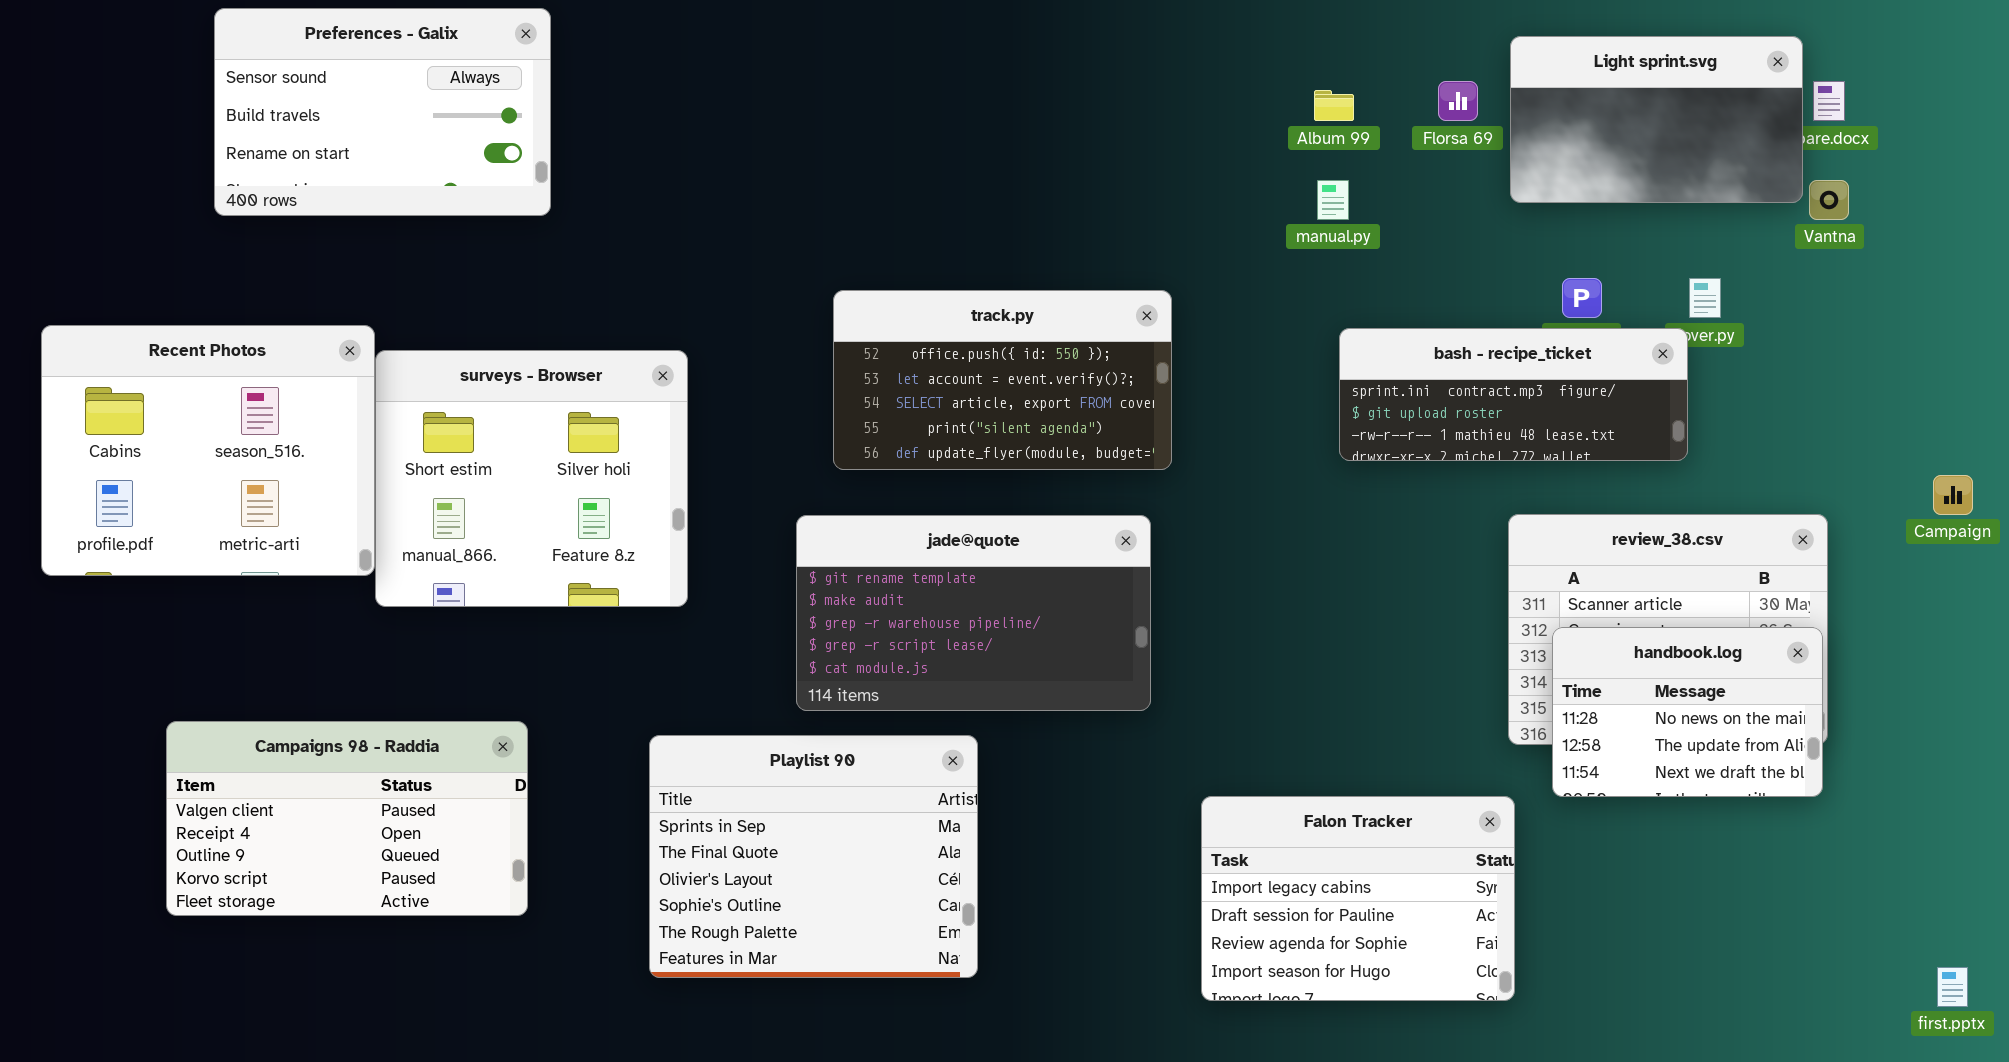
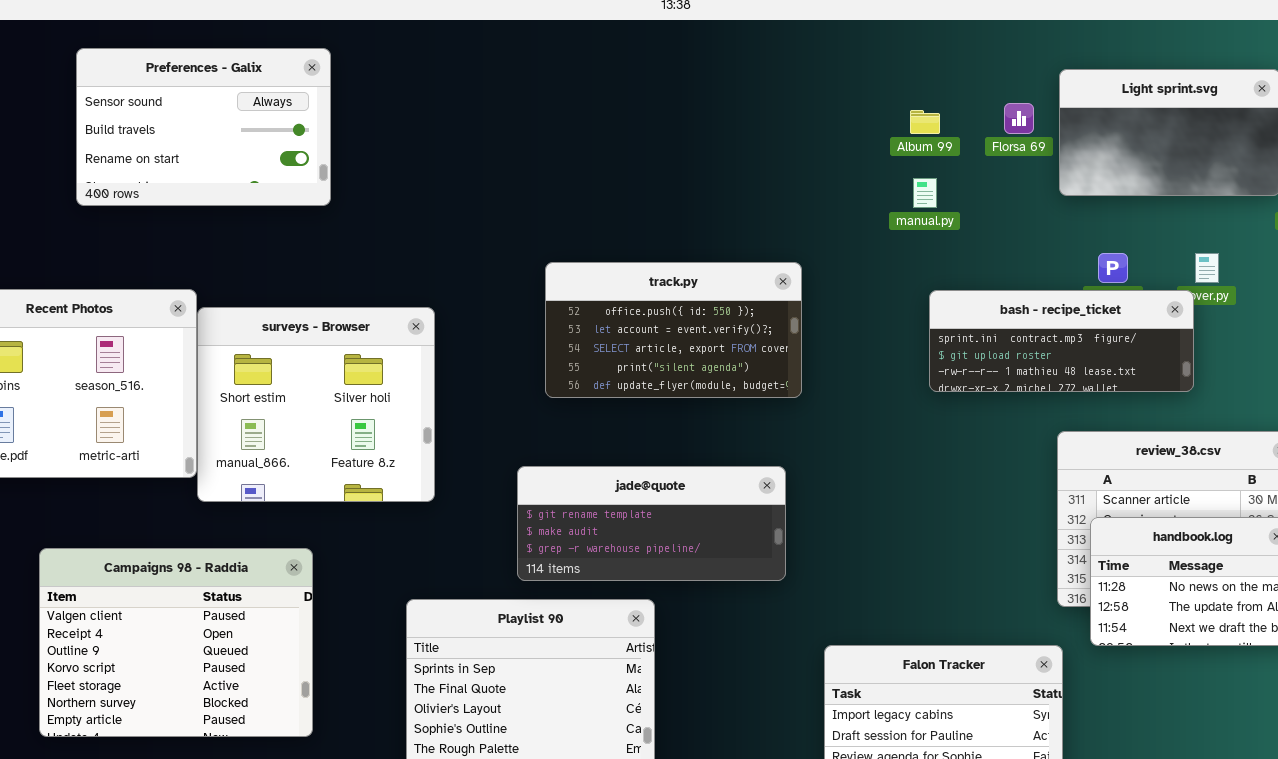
jade@quote: [796,515,1151,711] -> [517,466,786,581], resized
Campaigns 98 - Raddia: [166,721,528,916] -> [39,548,313,737], resized

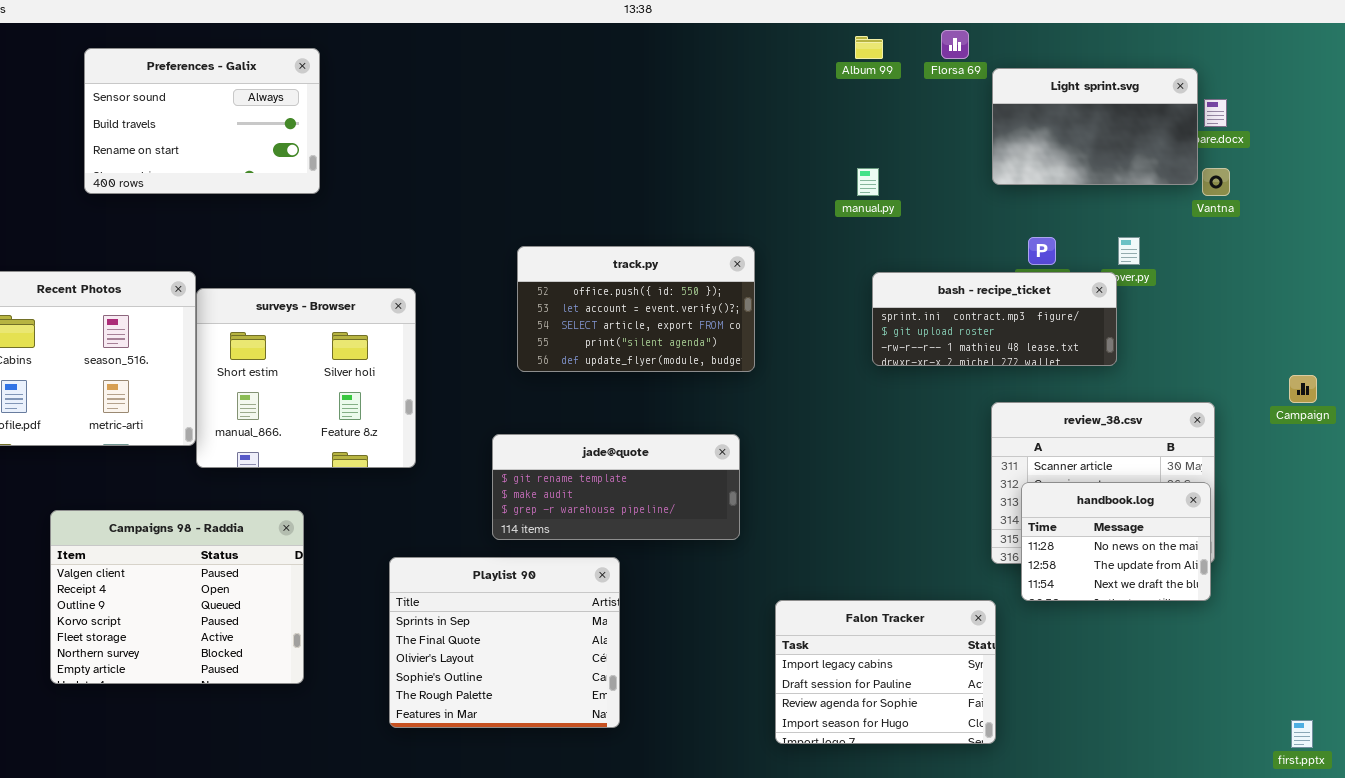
Florsa 69: [1004,103,1034,134] -> [941,30,969,59], moved
Album 99: [910,110,940,134] -> [855,36,883,59], moved

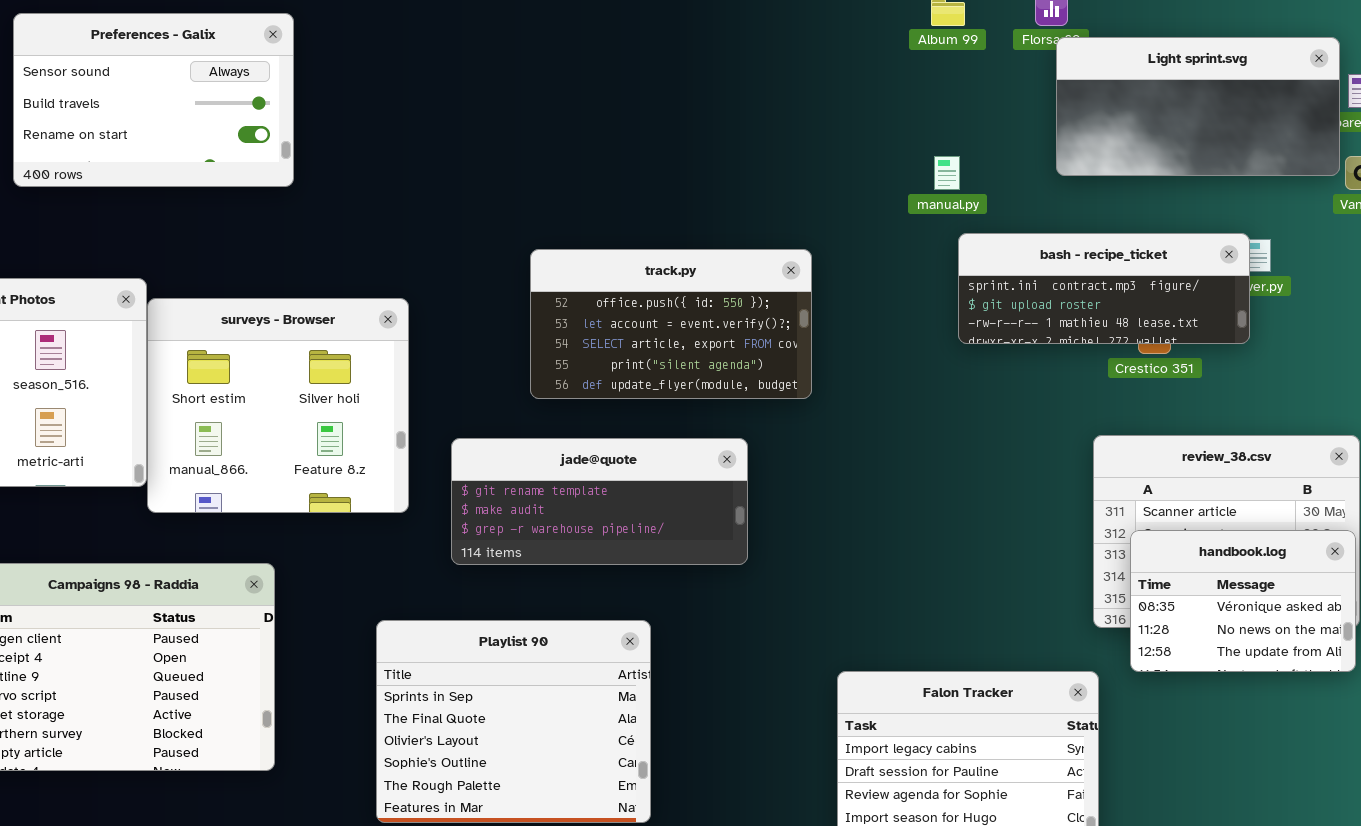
Light sprint.svg: [992,68,1198,185] -> [1056,37,1340,176], resized
bash - recipe_ticket: [872,272,1117,366] -> [958,233,1250,344], moved
jade@quote: [492,434,740,540] -> [451,438,748,565], moved
handbook.log: [1021,482,1211,601] -> [1130,530,1356,672], scrolled up 1 row

